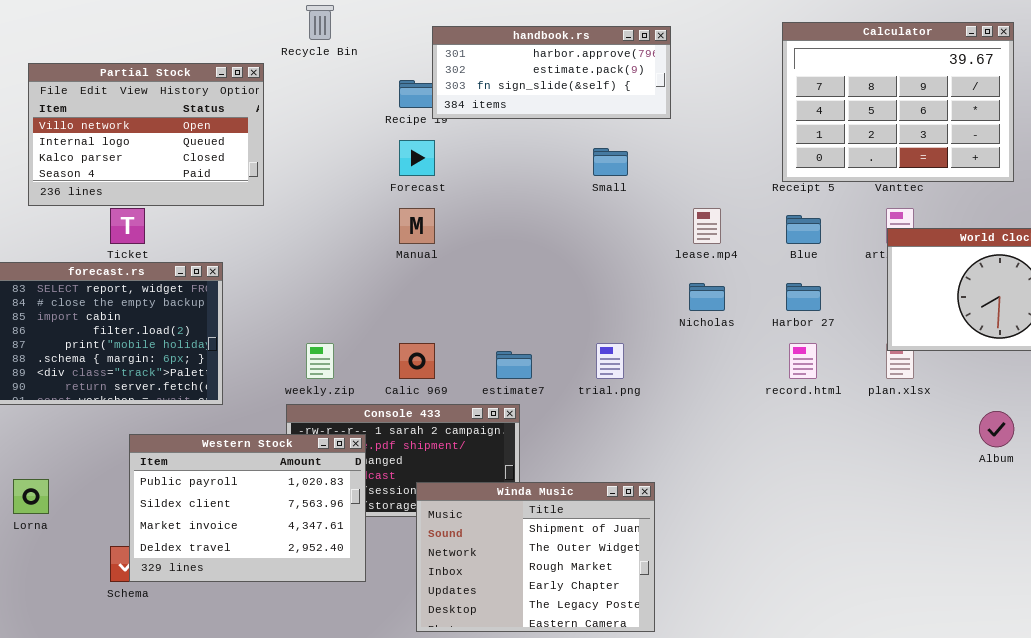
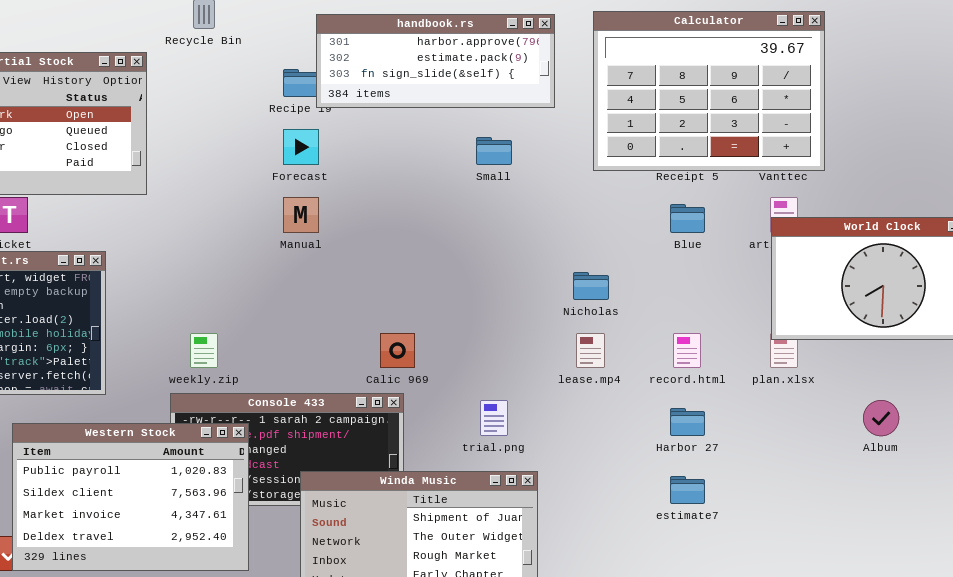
Calculator: [782,22,1014,182] -> [593,11,825,171], moved
lease.mp4: [693,208,721,244] -> [576,333,605,368], moved
Harbor 27: [786,283,821,311] -> [670,408,705,436], moved
Calic 969: [399,343,435,379] -> [380,333,415,368], moved
trial.png: [596,343,624,379] -> [480,400,508,436], moved
estimate7: [496,351,532,379] -> [670,476,705,504], moved

